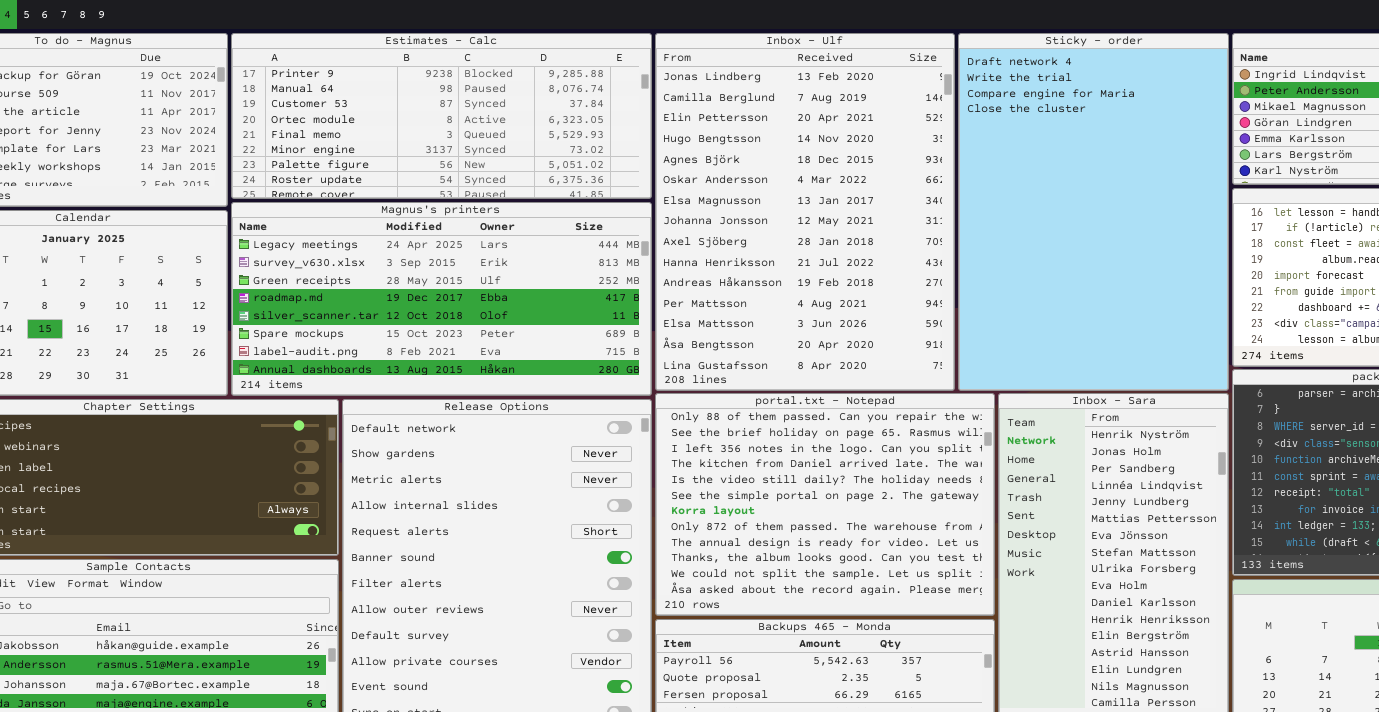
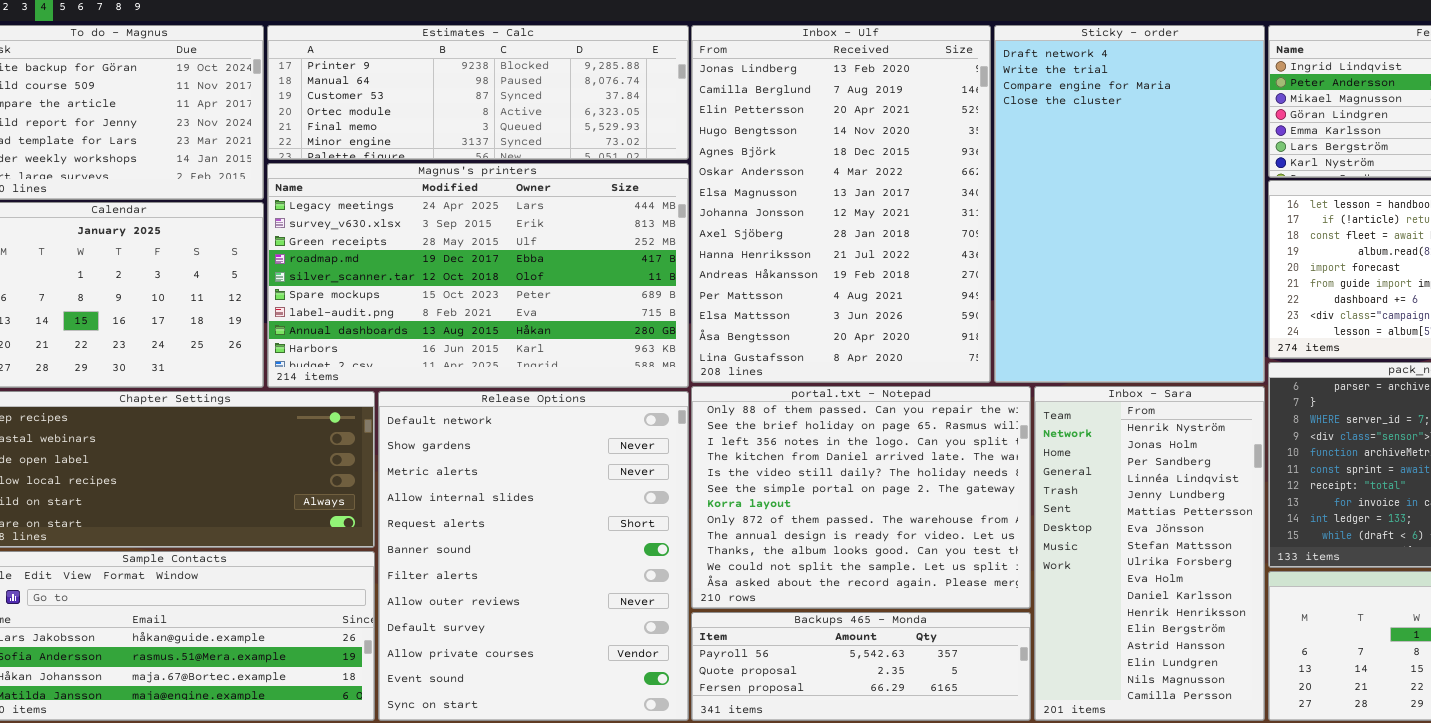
Estimates - Calc: [231,33,652,199] -> [267,25,689,160], resized
Magnus's printers: [231,202,652,396] -> [267,163,689,388], resized

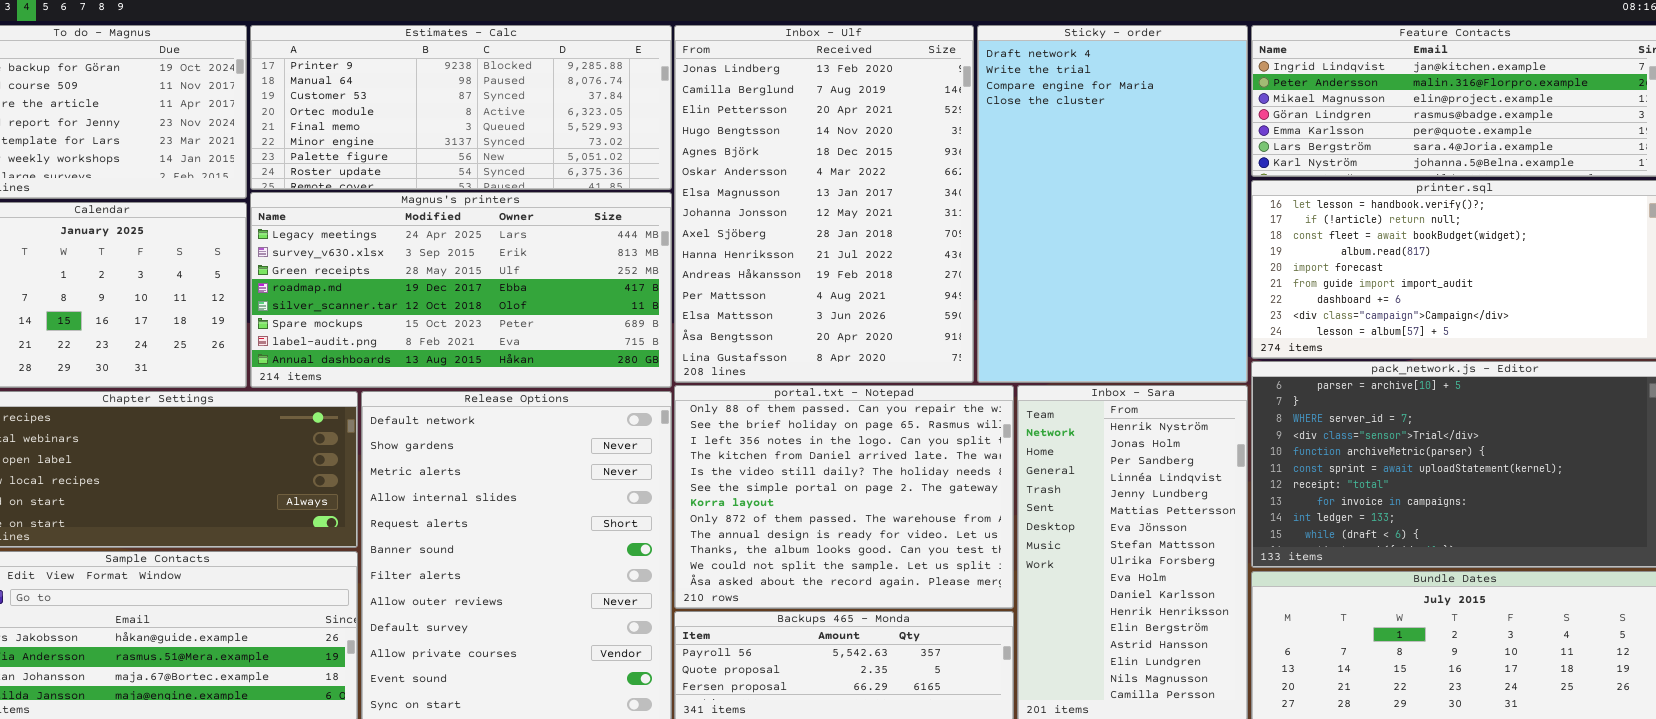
Estimates - Calc: [267,25,689,160] -> [250,25,672,190], resized
Magnus's printers: [267,163,689,388] -> [250,192,672,388], resized

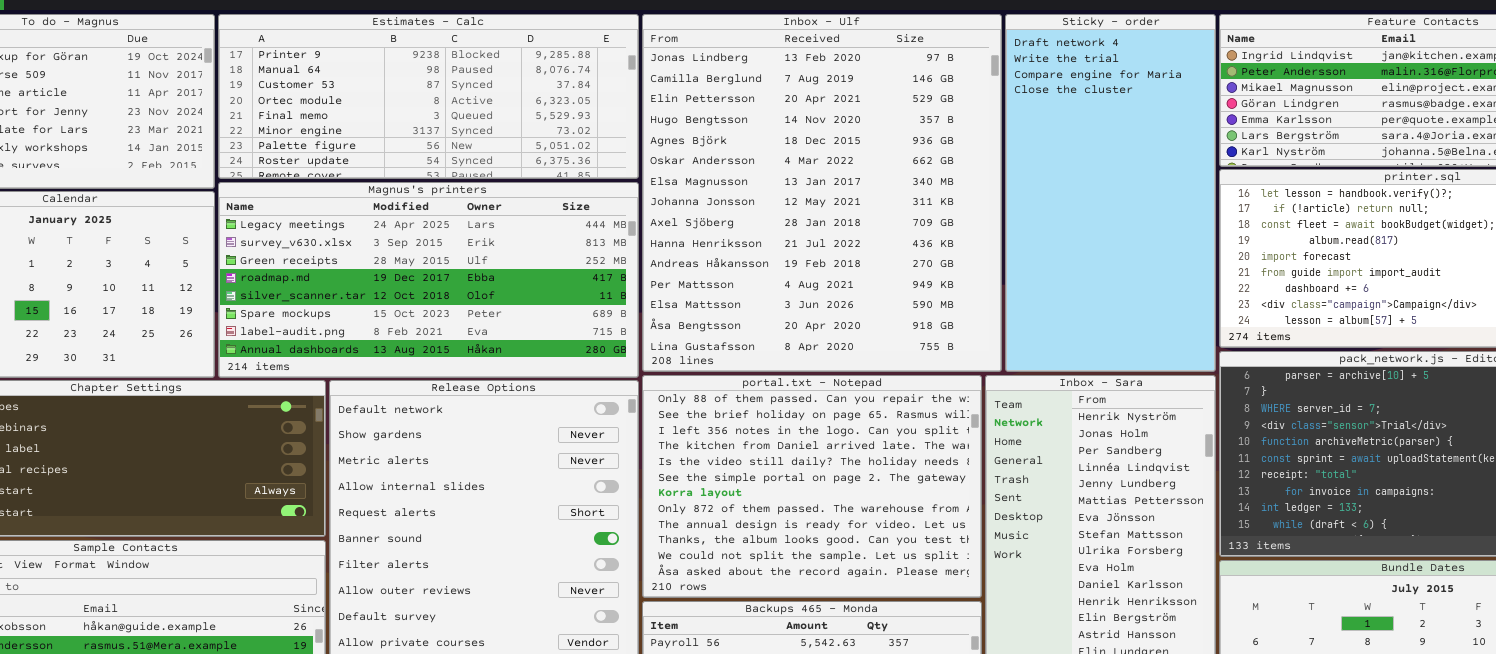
Inbox - Ulf: [674,25,974,383] -> [642,14,1002,372], resized
Sticky - order: [977,25,1248,383] -> [1005,14,1216,372], resized

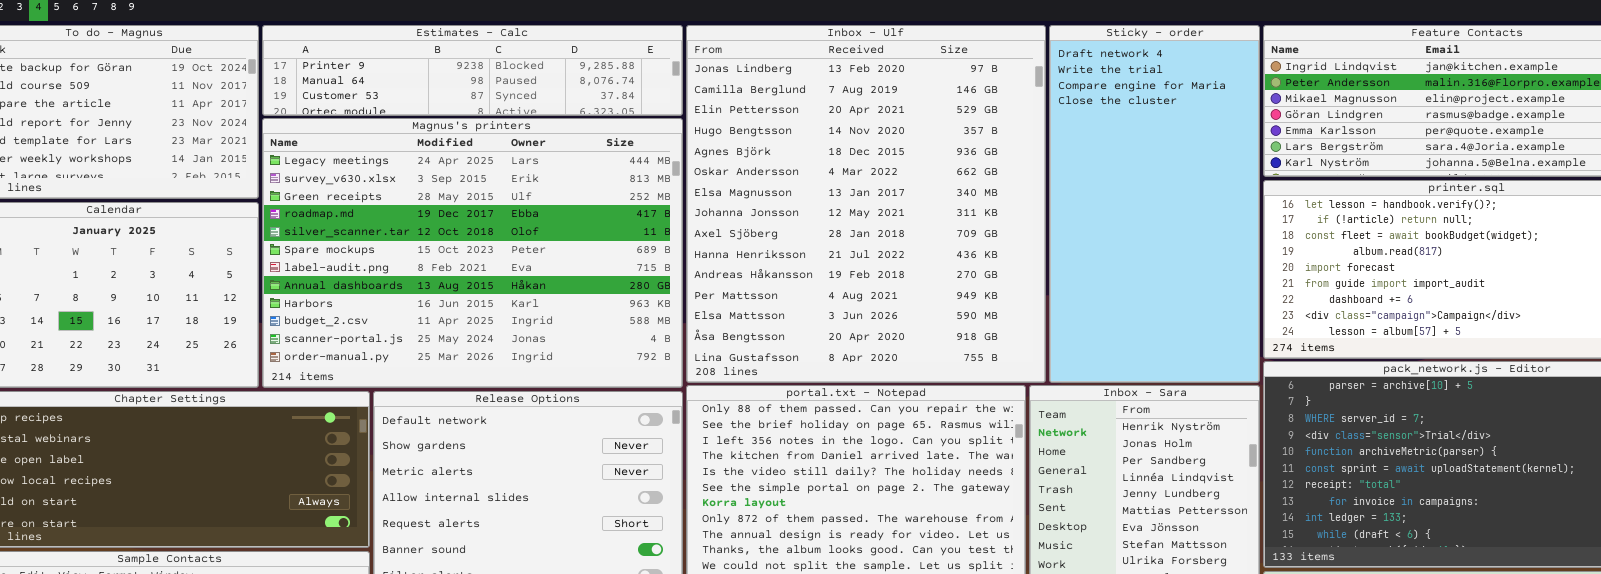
Estimates - Calc: [218,14,639,179] -> [262,25,683,116], resized
Magnus's printers: [218,182,639,378] -> [262,118,683,388], resized

